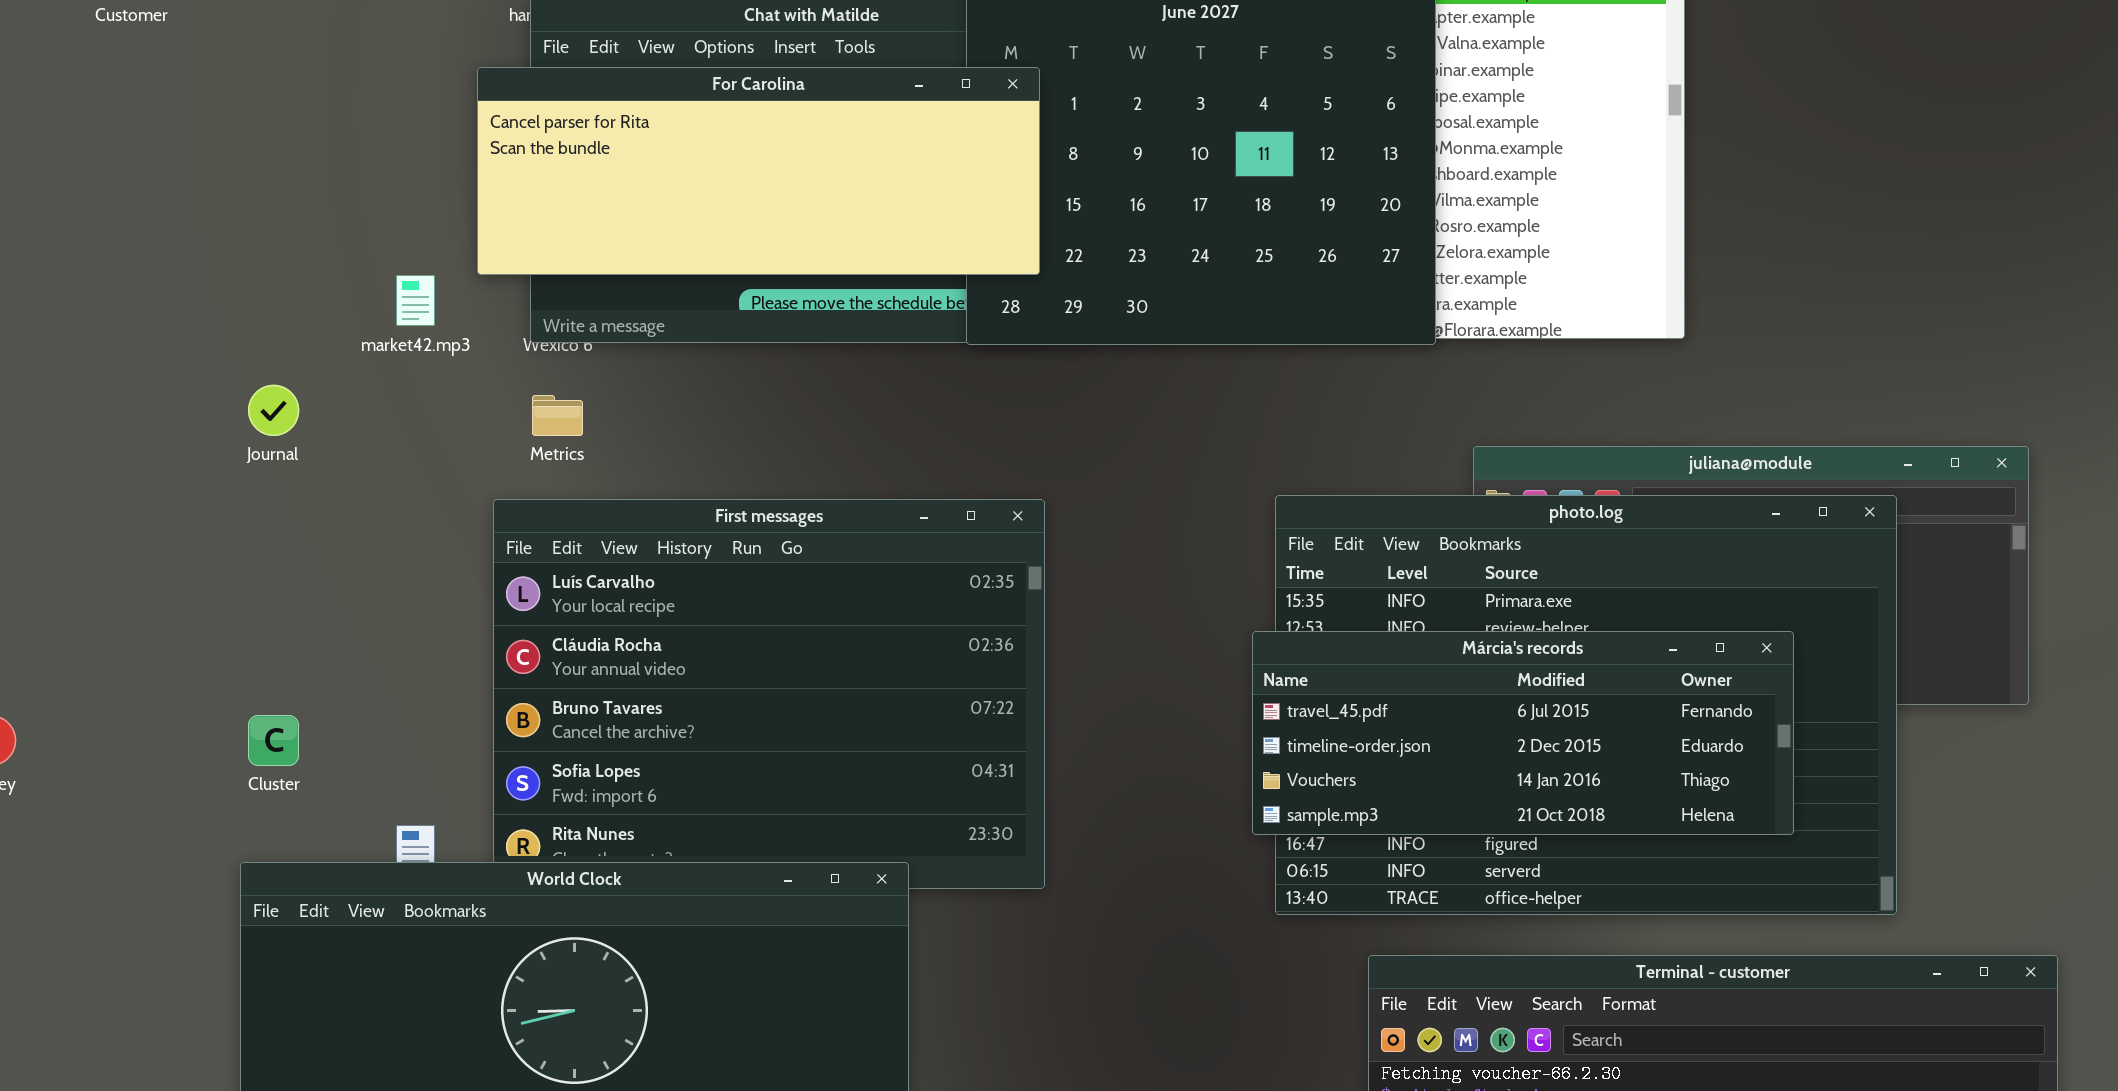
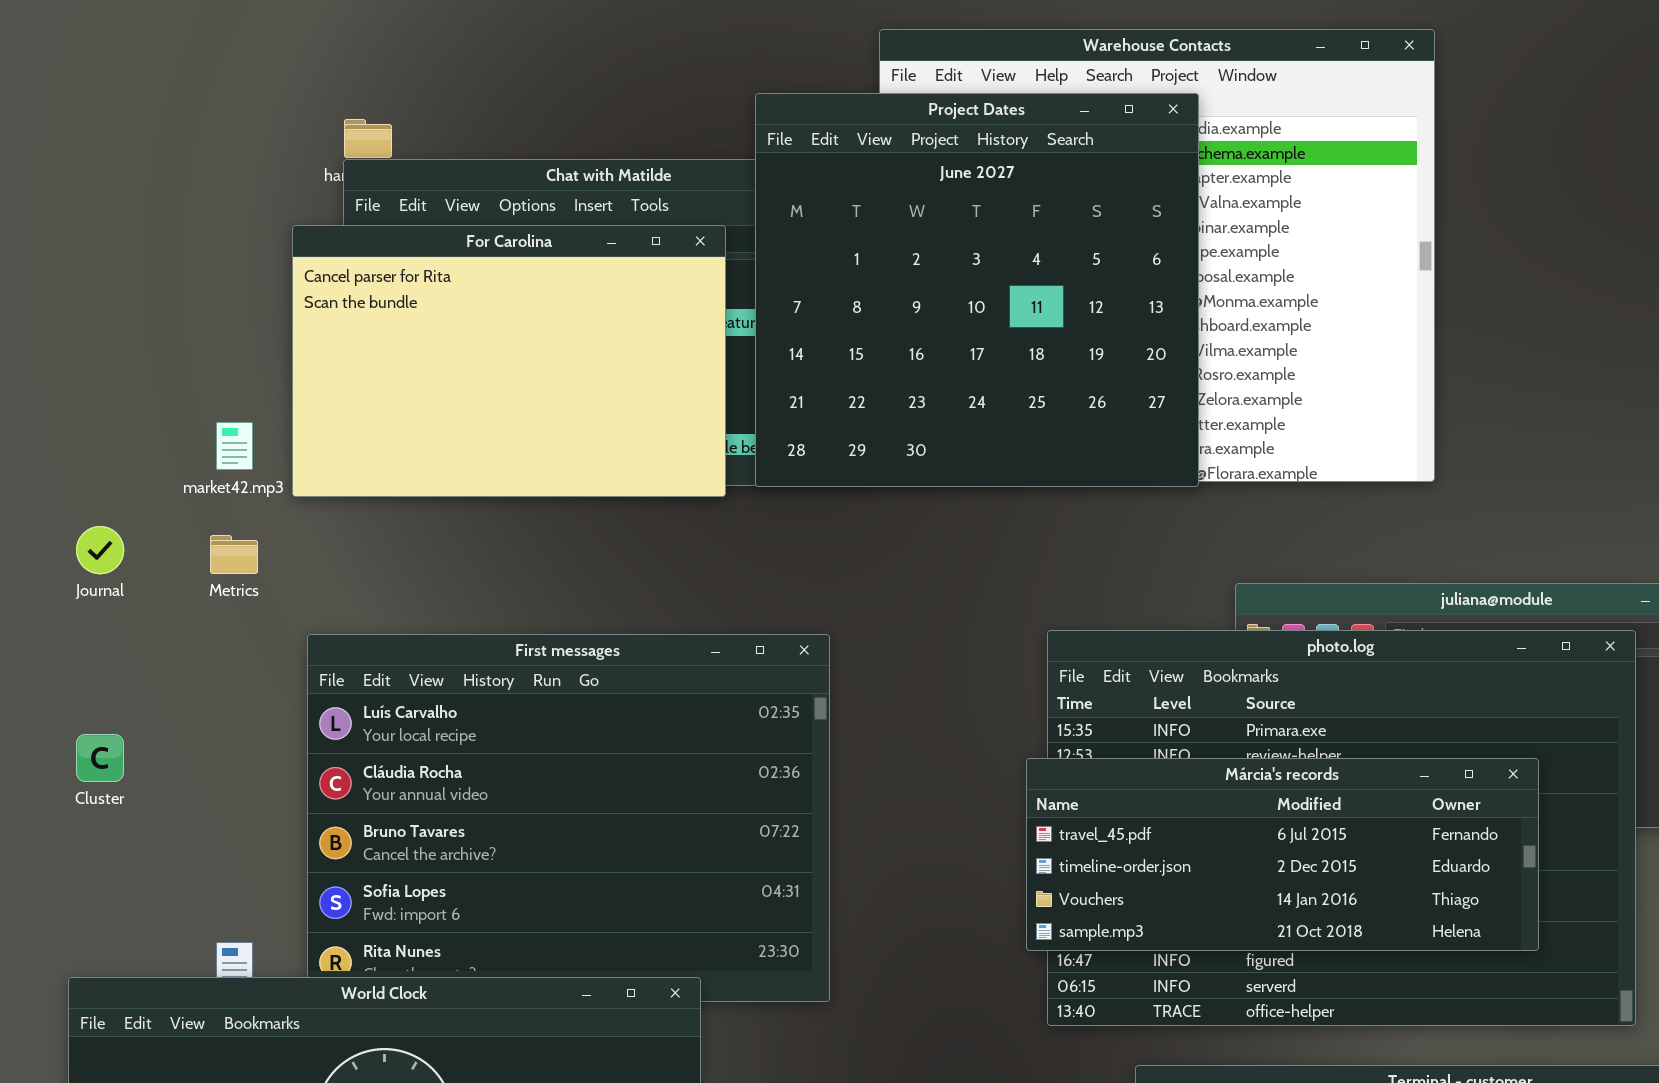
For Carolina: [477,67,1040,275] -> [292,225,726,497], resized
Metrics: [532,395,583,436] -> [210,535,258,574], moved
Cluster: [248,715,299,766] -> [76,734,124,782], moved

